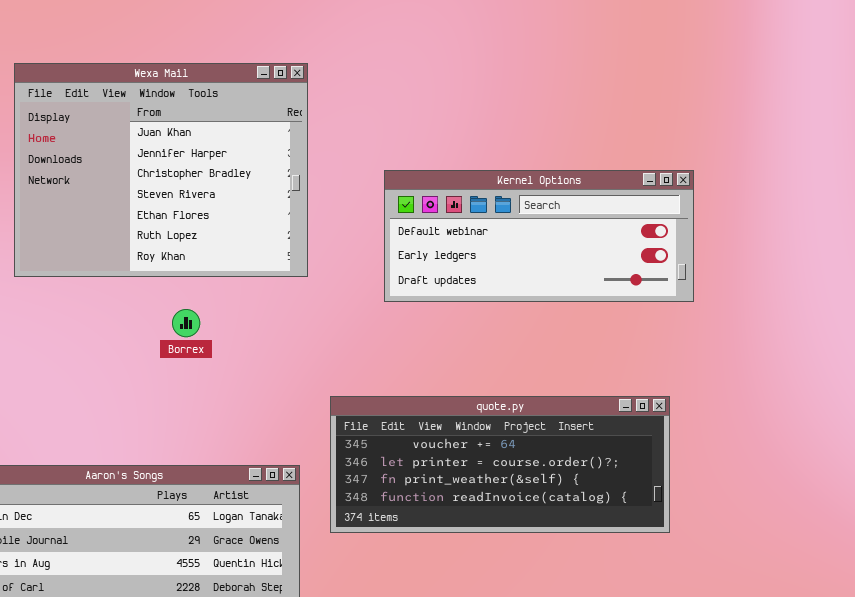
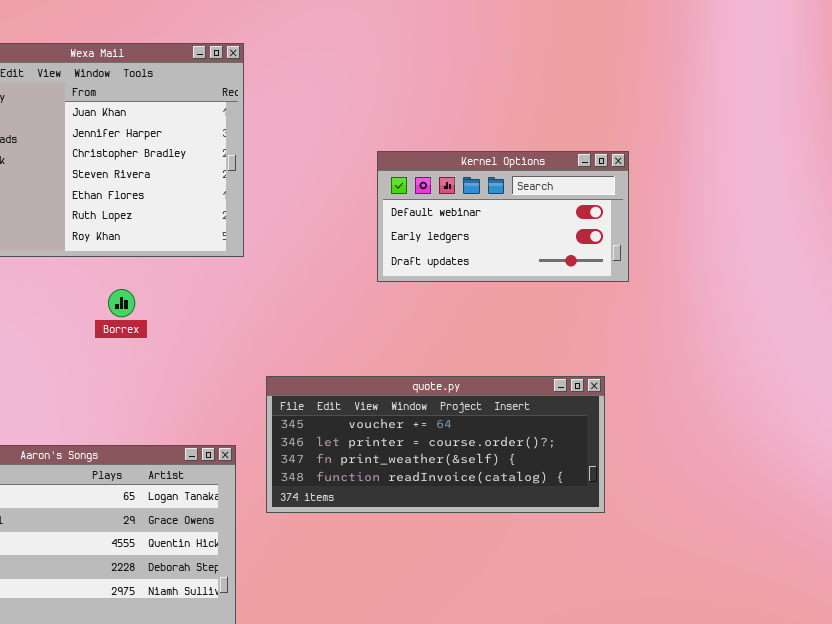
Kernel Options: [384,170,694,302] -> [377,151,629,282], resized

